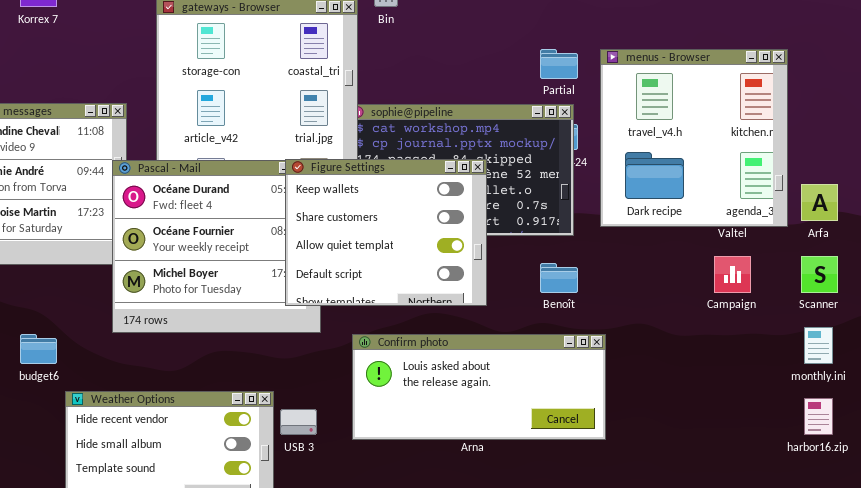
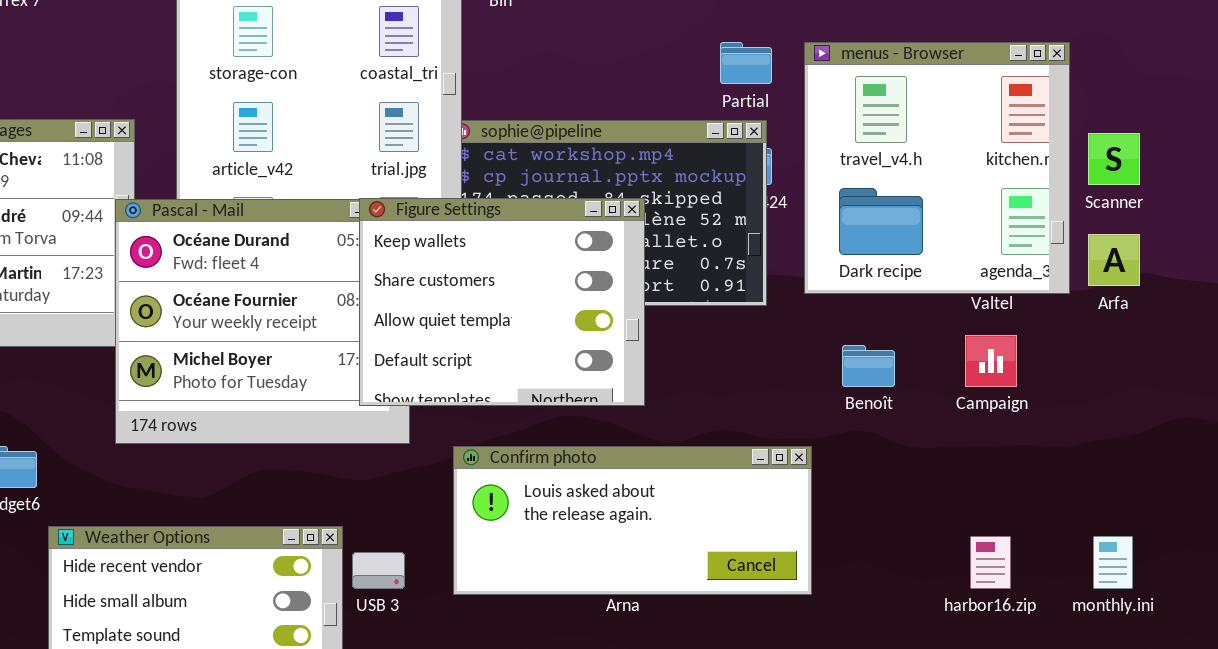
Scanner: [801,256,838,293] -> [1088,133,1140,185], moved
Benoît: [540,263,578,293] -> [842,345,895,387], moved
monthly.ini: [804,327,833,364] -> [1093,536,1133,589], moved
harbor16.zip: [804,398,833,435] -> [970,536,1011,589], moved

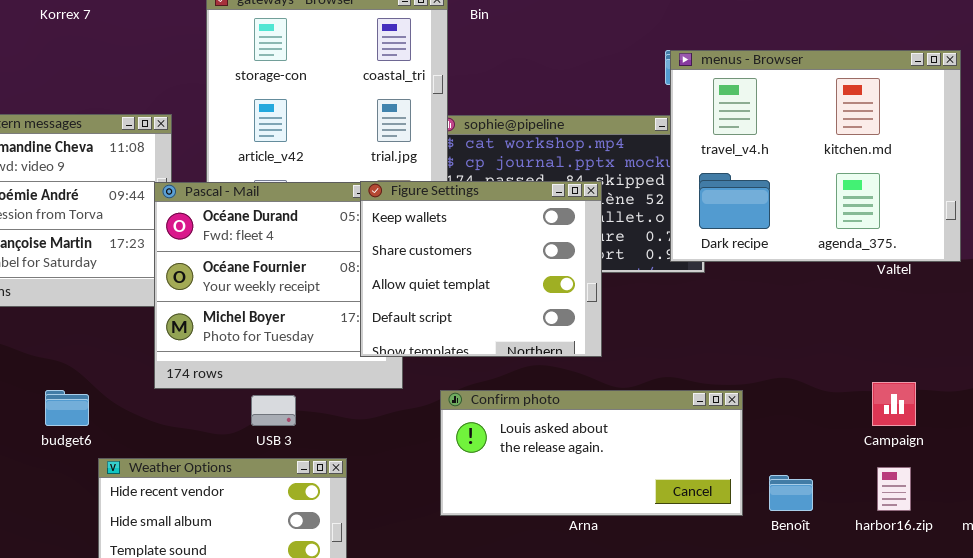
menus - Browser: [804,42,1070,294] -> [670,50,961,262], resized
Campaign: [965,335,1017,387] -> [872,382,916,426], moved
Benoît: [842,345,895,387] -> [769,475,813,511], moved
USB 3: [352,552,405,589] -> [251,395,296,426], moved

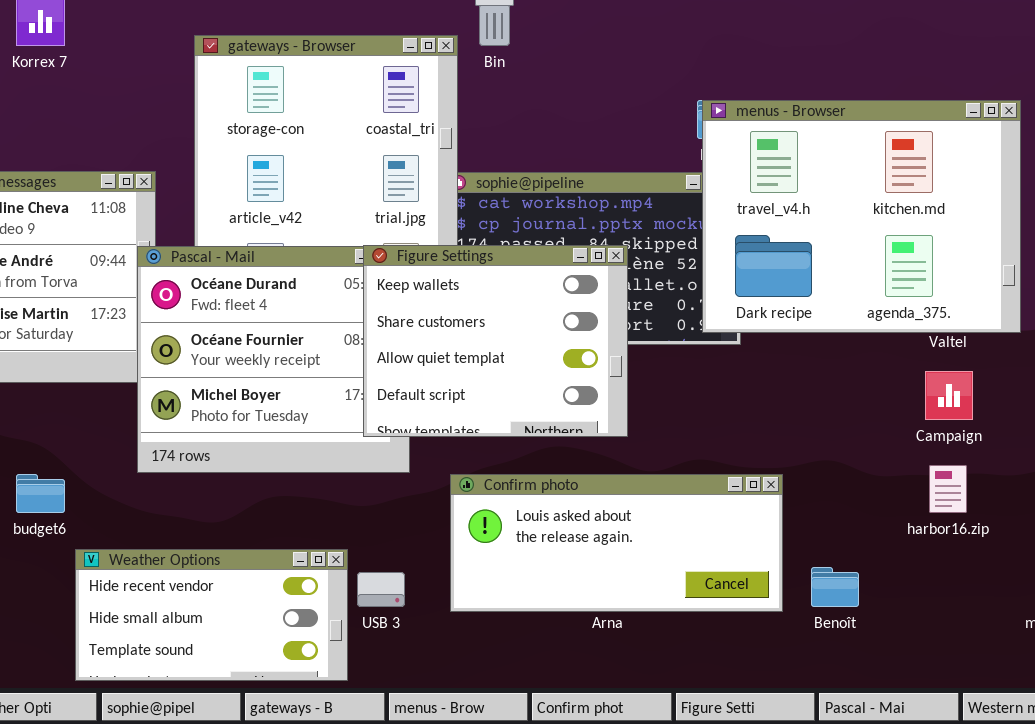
Campaign: [872,382,916,426] -> [925,371,973,420], moved
USB 3: [251,395,296,426] -> [357,572,405,607], moved
harbor16.zip: [877,467,911,511] -> [929,465,967,513], moved

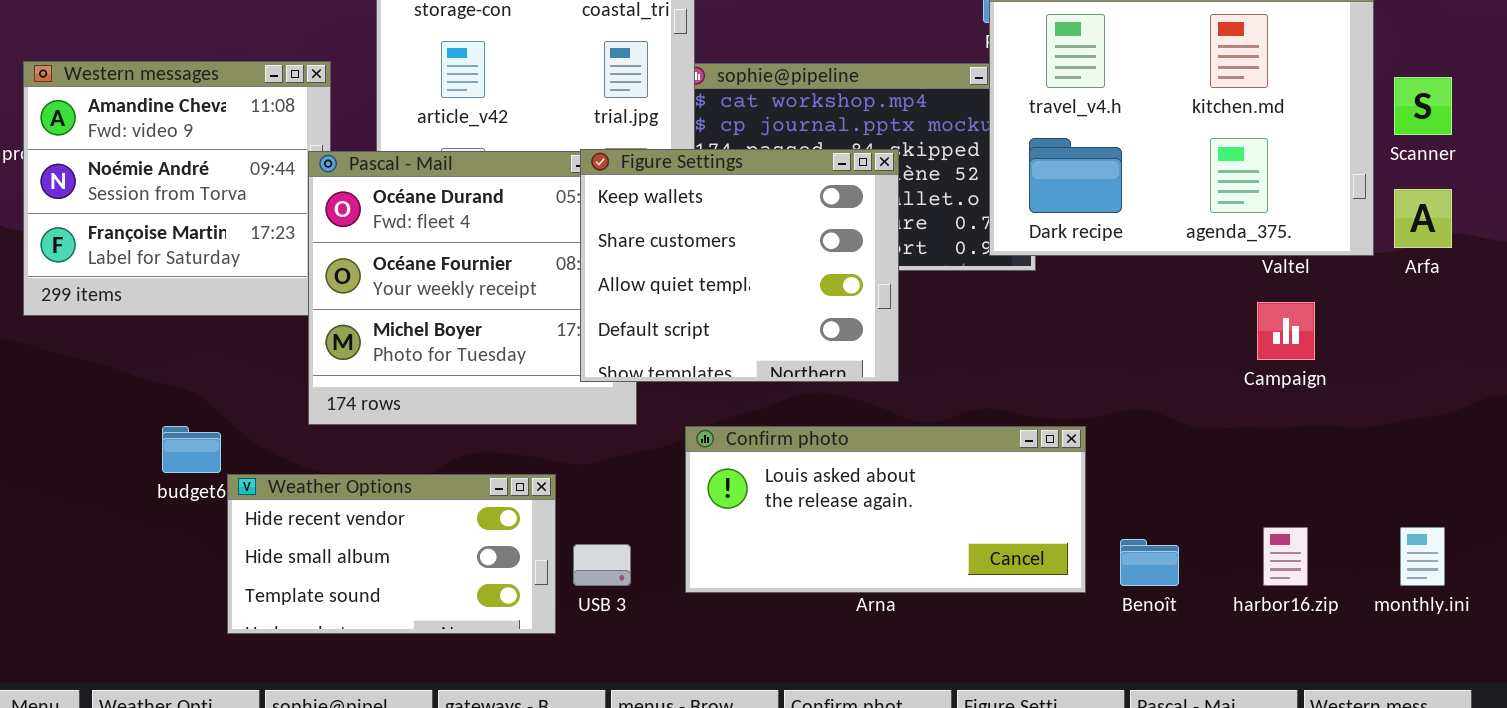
harbor16.zip: [929,465,967,513] -> [1263,527,1308,586], moved
Weather Options: [75,549,348,681] -> [227,474,556,634], moved

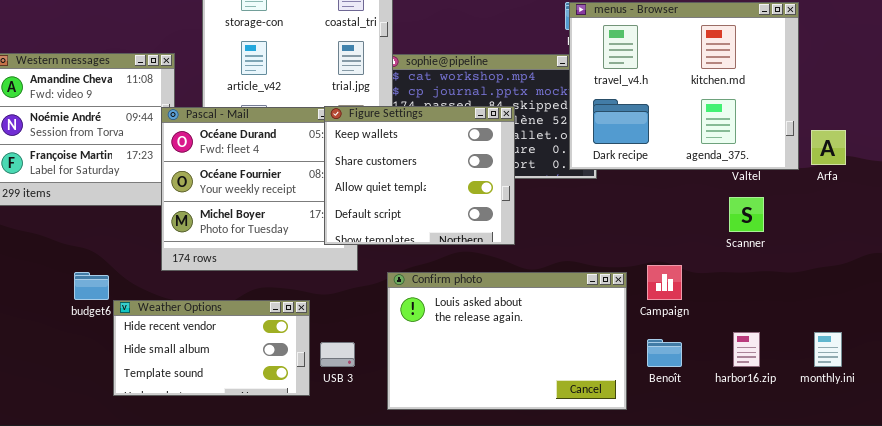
Scanner: [1394,77,1452,135] -> [729,197,764,232], moved
Campaign: [1257,302,1315,360] -> [647,265,682,300], moved
Confirm photo: [685,426,1086,593] -> [387,272,627,410], resized

